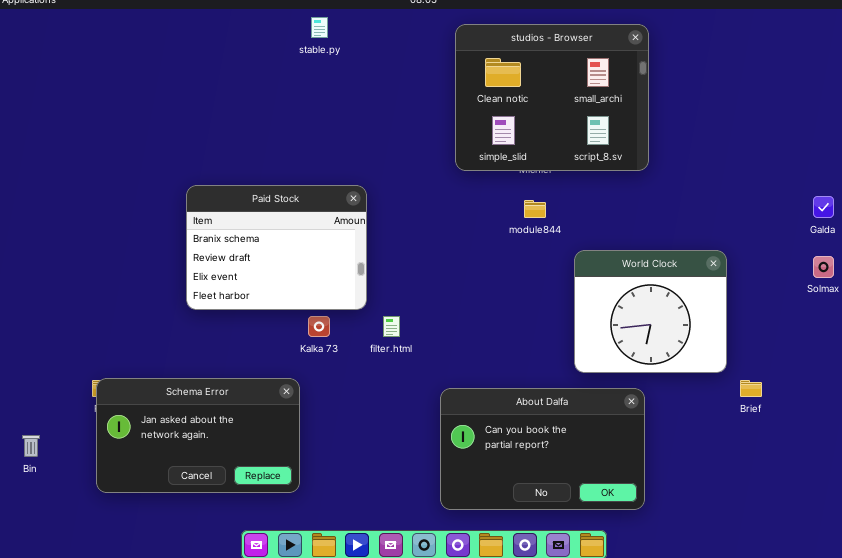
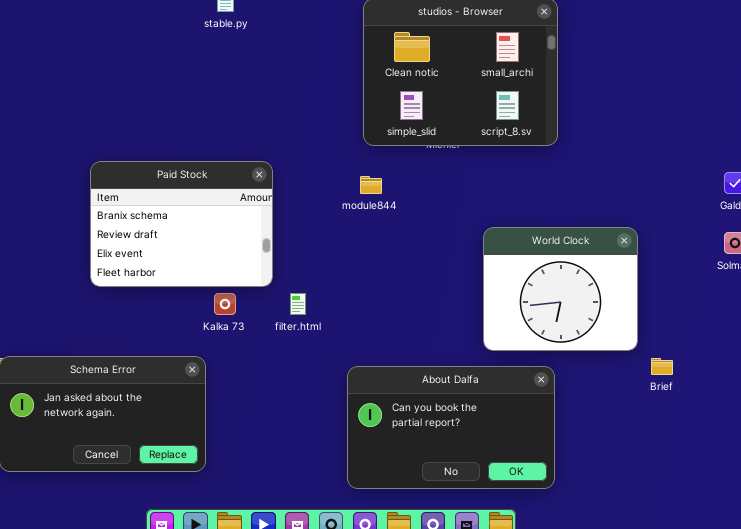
module844: [524,200,546,218] -> [360,176,382,194], moved

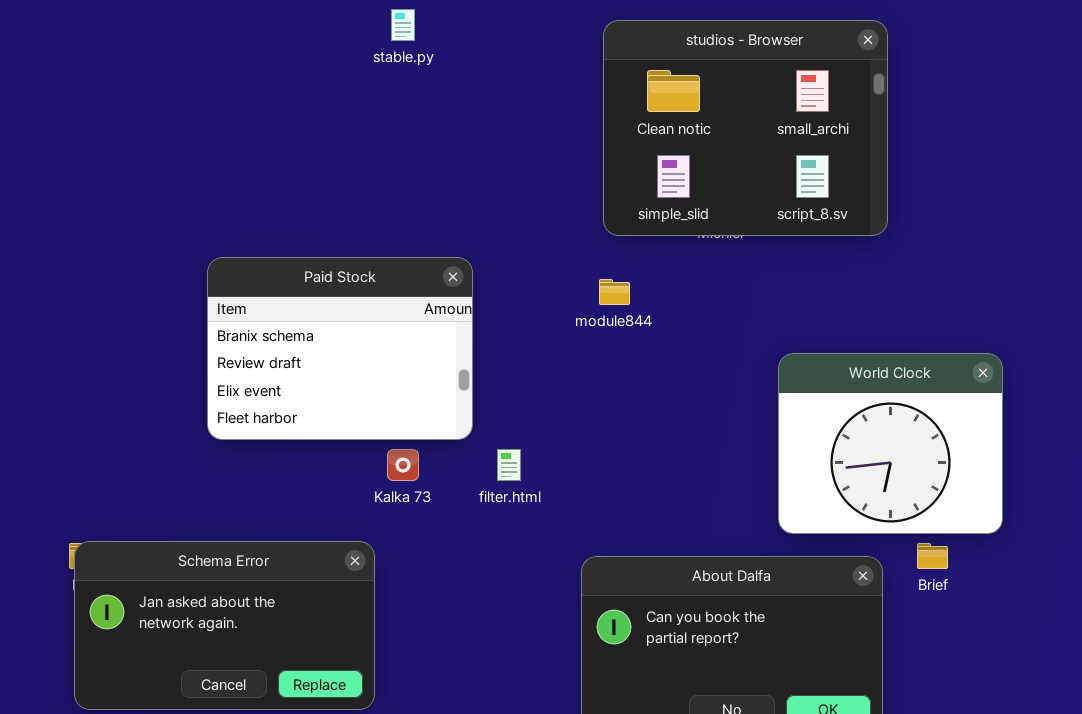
Brief: [651,358,673,375] -> [917,543,948,569], moved

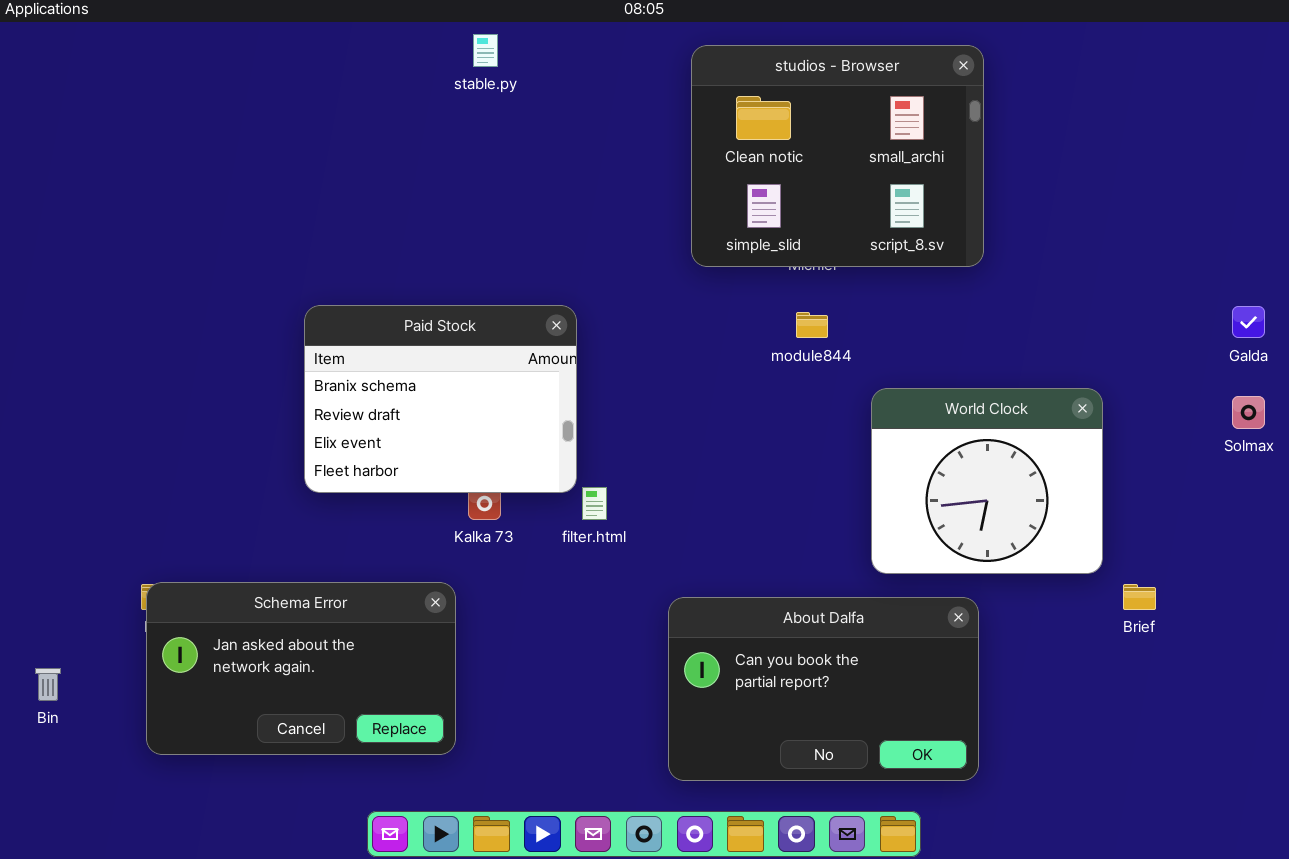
Paid Stock: [207,257,473,440] -> [304,305,577,493], moved
module844: [599,279,630,305] -> [796,312,828,338], moved
Brief: [917,543,948,569] -> [1123,584,1156,610], moved

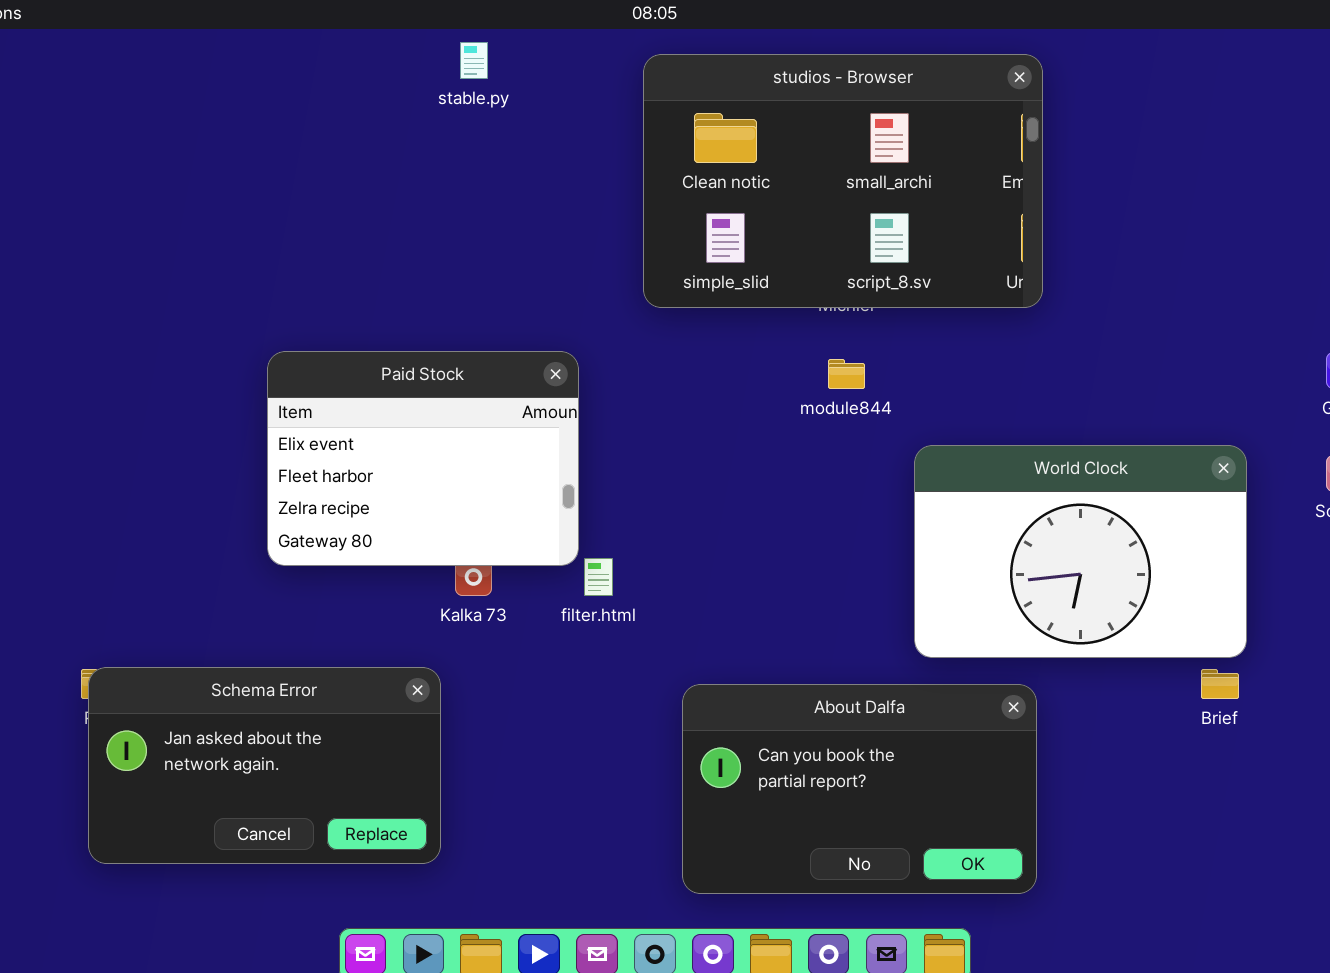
studios - Browser: [691,45,984,267] -> [643,54,1043,308], resized
Paid Stock: [304,305,577,493] -> [267,351,579,566], scrolled down 2 rows
World Clock: [871,388,1103,574] -> [914,445,1247,658], resized

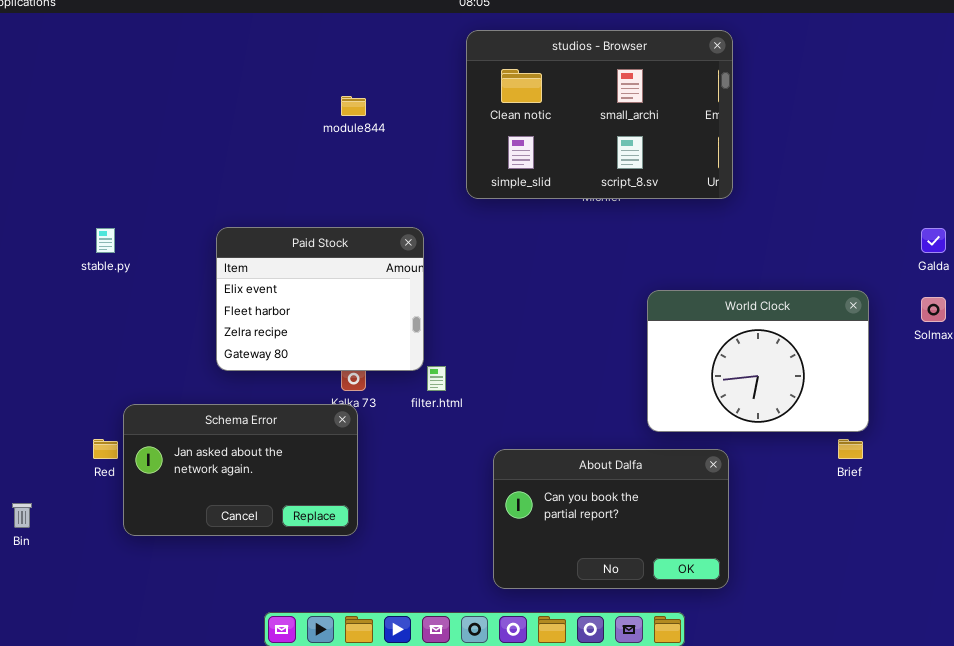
stable.py: [460,42,488,79] -> [96,228,115,253], moved
module844: [828,359,865,389] -> [341,96,366,116], moved
Schema Error: [88,667,441,864] -> [123,404,358,536], moved

